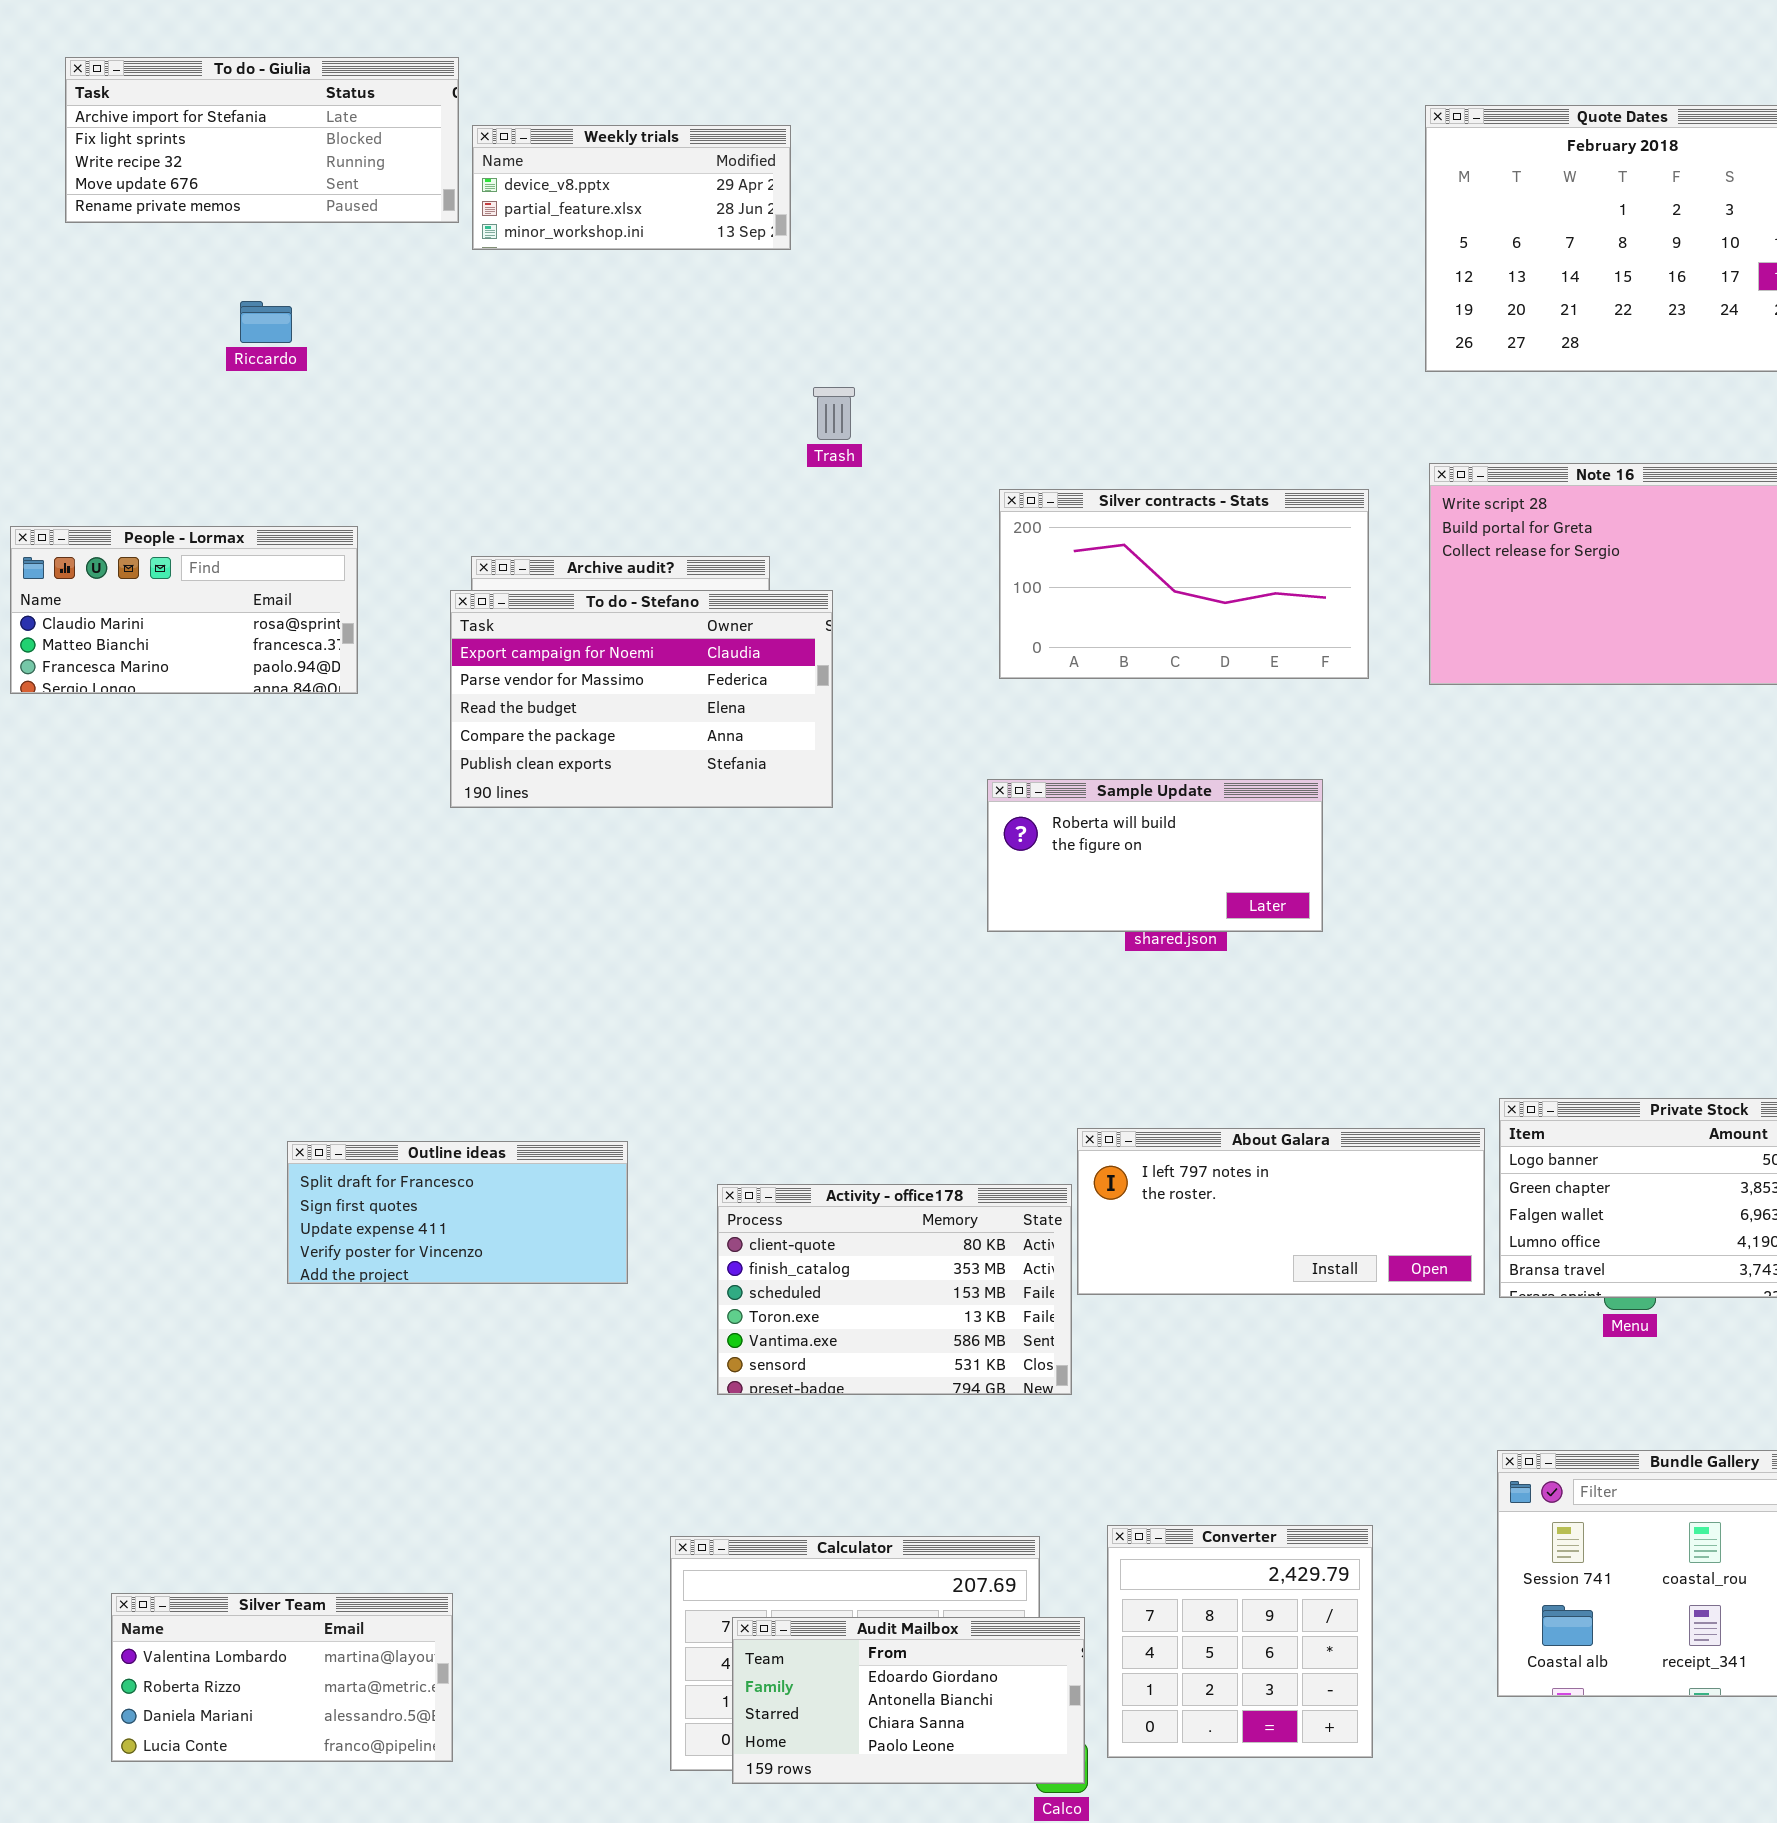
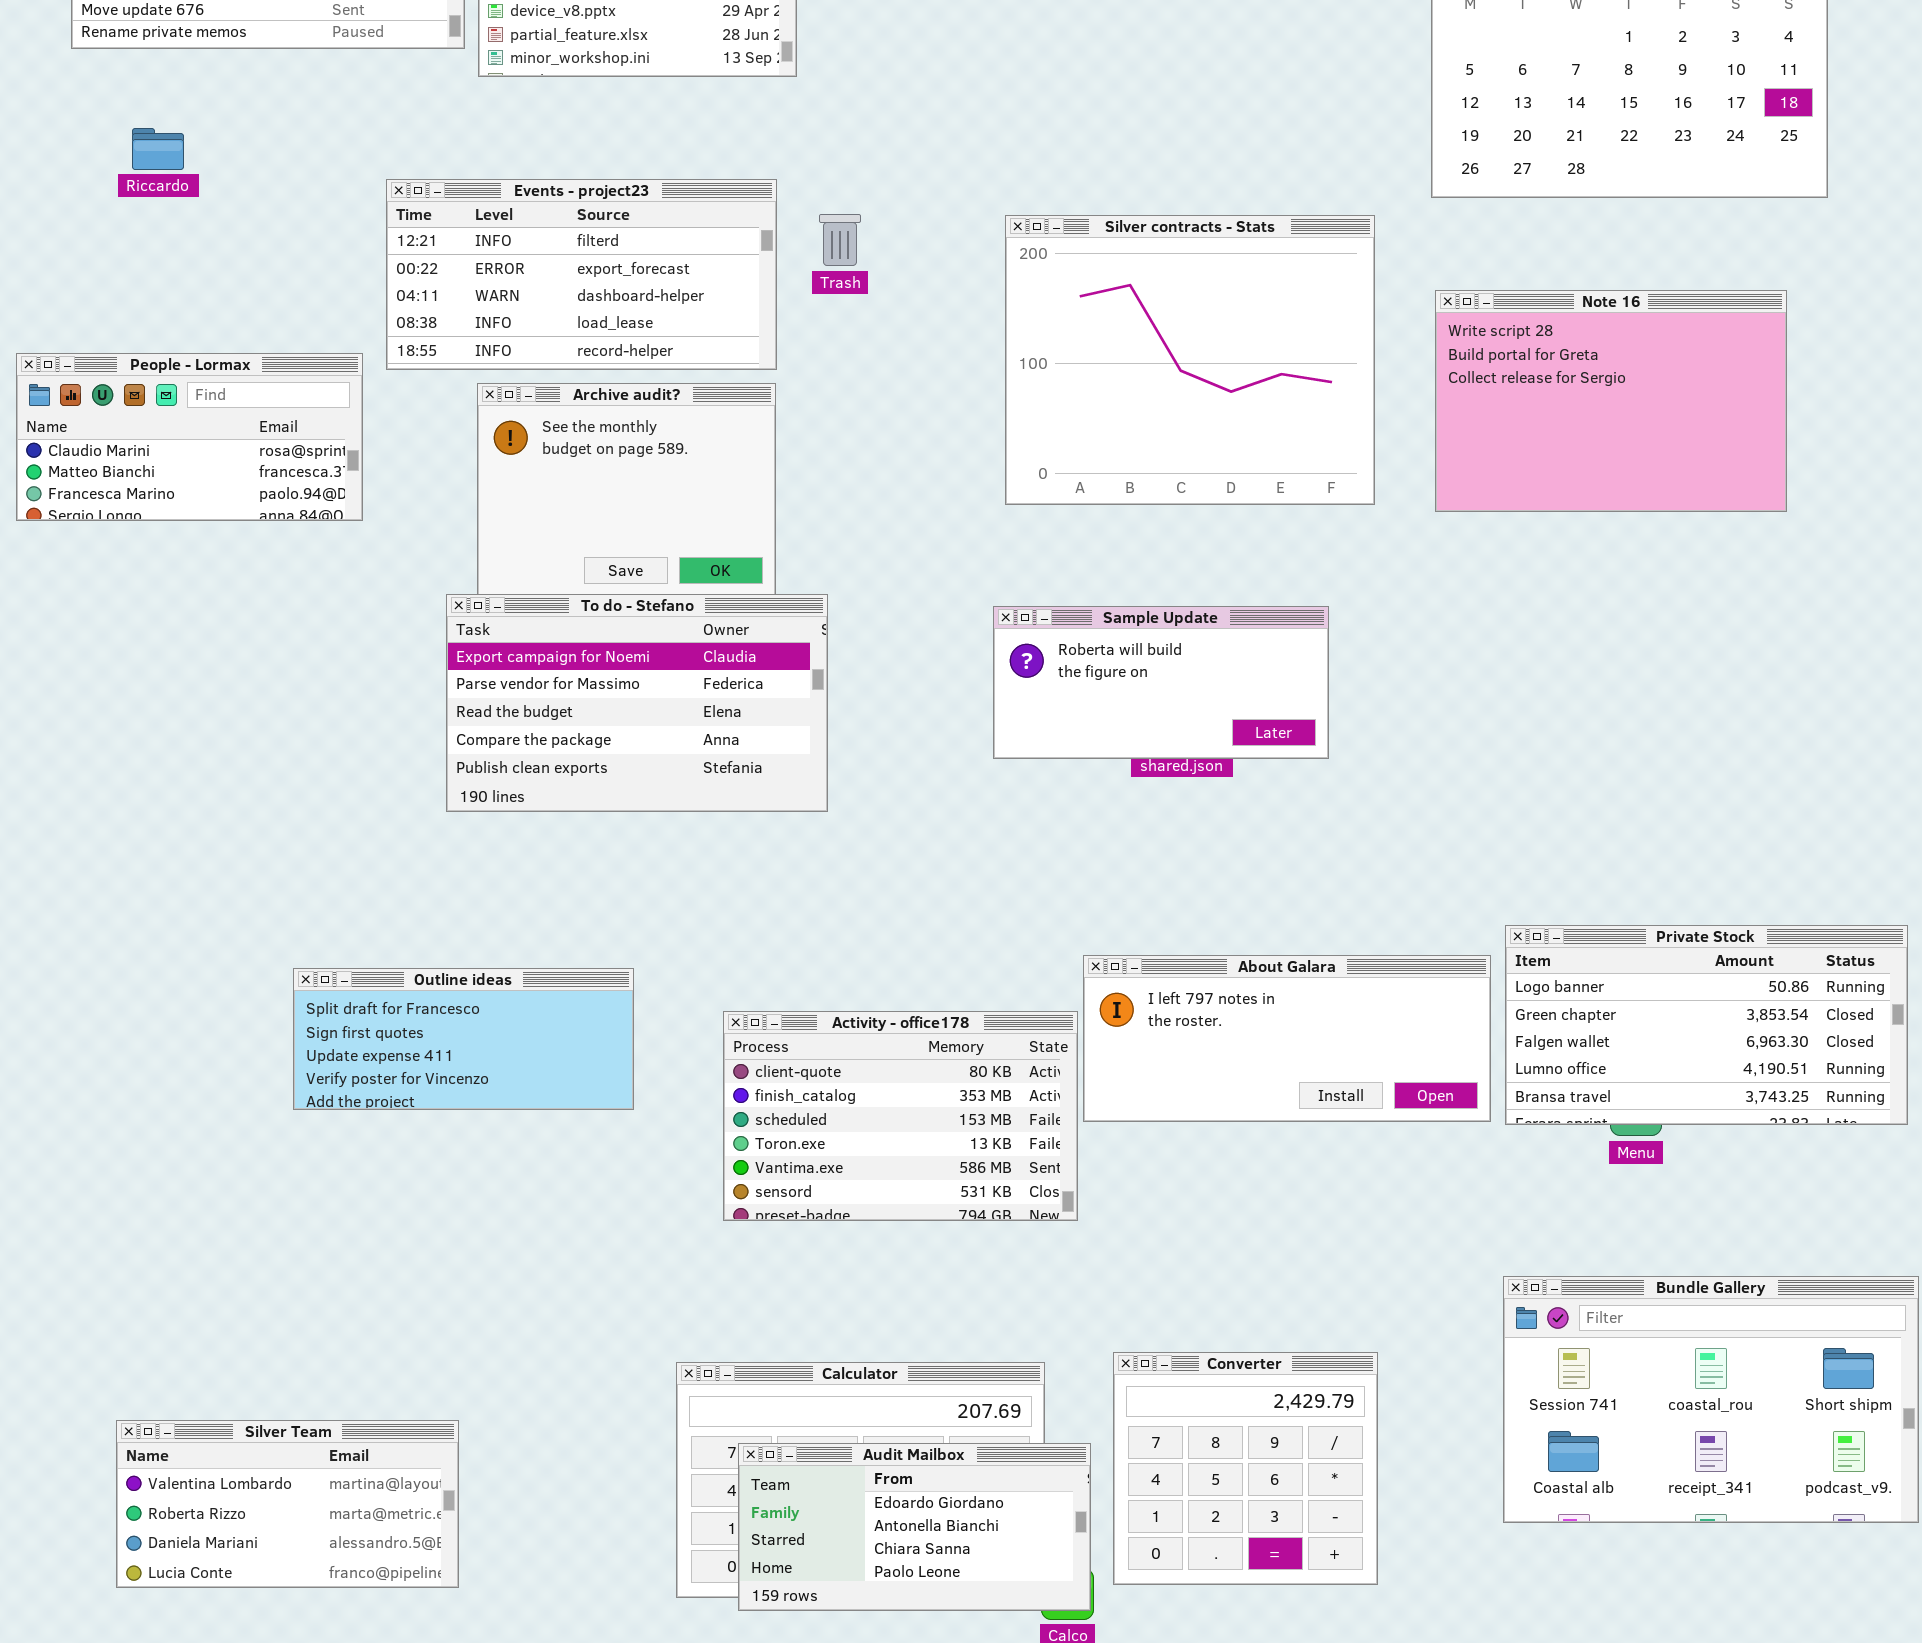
Riccardo: [240,301,292,343] -> [132,128,184,170], moved
Events - project23: none -> [386,179,777,370], opened
Silver contracts - Stats: [999,489,1369,679] -> [1005,215,1375,505], resized
To do - Stefano: [450,590,833,808] -> [446,594,828,812], moved

